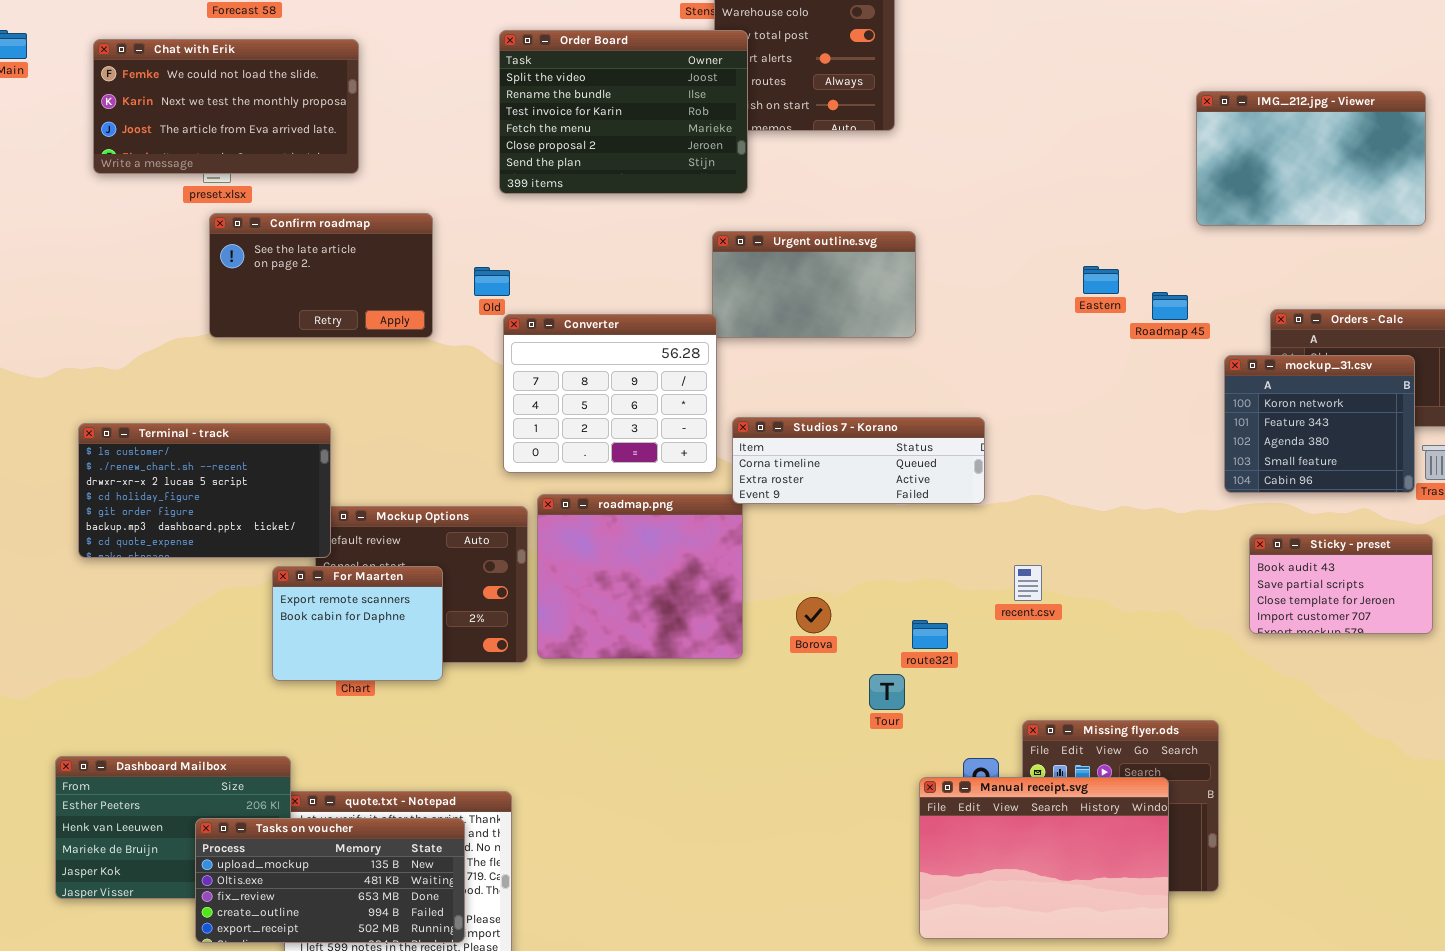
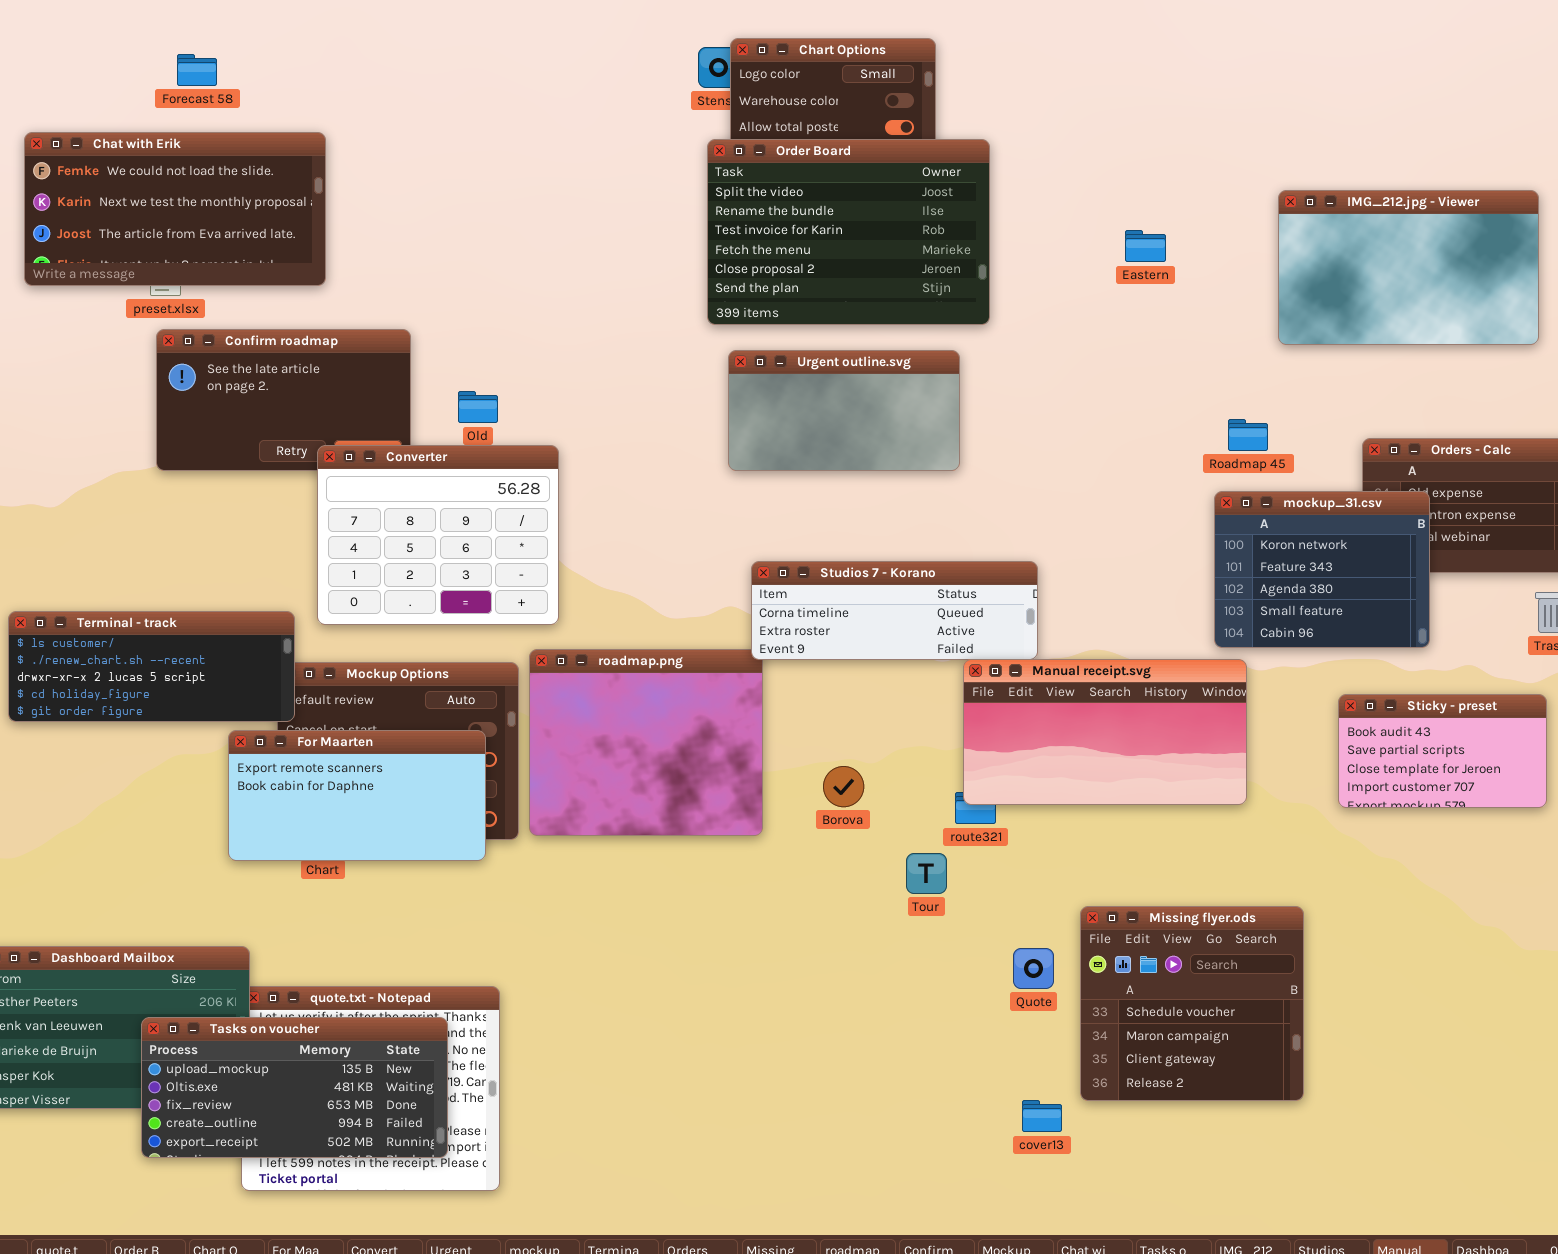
Order Board: [499,30,748,194] -> [707,139,990,325], moved
Eastern: [1083,266,1119,294] -> [1125,230,1166,262], moved
Converter: [503,314,717,473] -> [317,445,559,625], moved
mockup_31.csv: [1224,355,1415,493] -> [1214,491,1430,648], moved
Terminal - track: [78,423,331,558] -> [8,611,295,722], resized
For Maarten: [272,566,443,681] -> [228,730,486,861], resized
Manual receipt.svg: [919,777,1169,939] -> [963,659,1247,805], moved, resized

